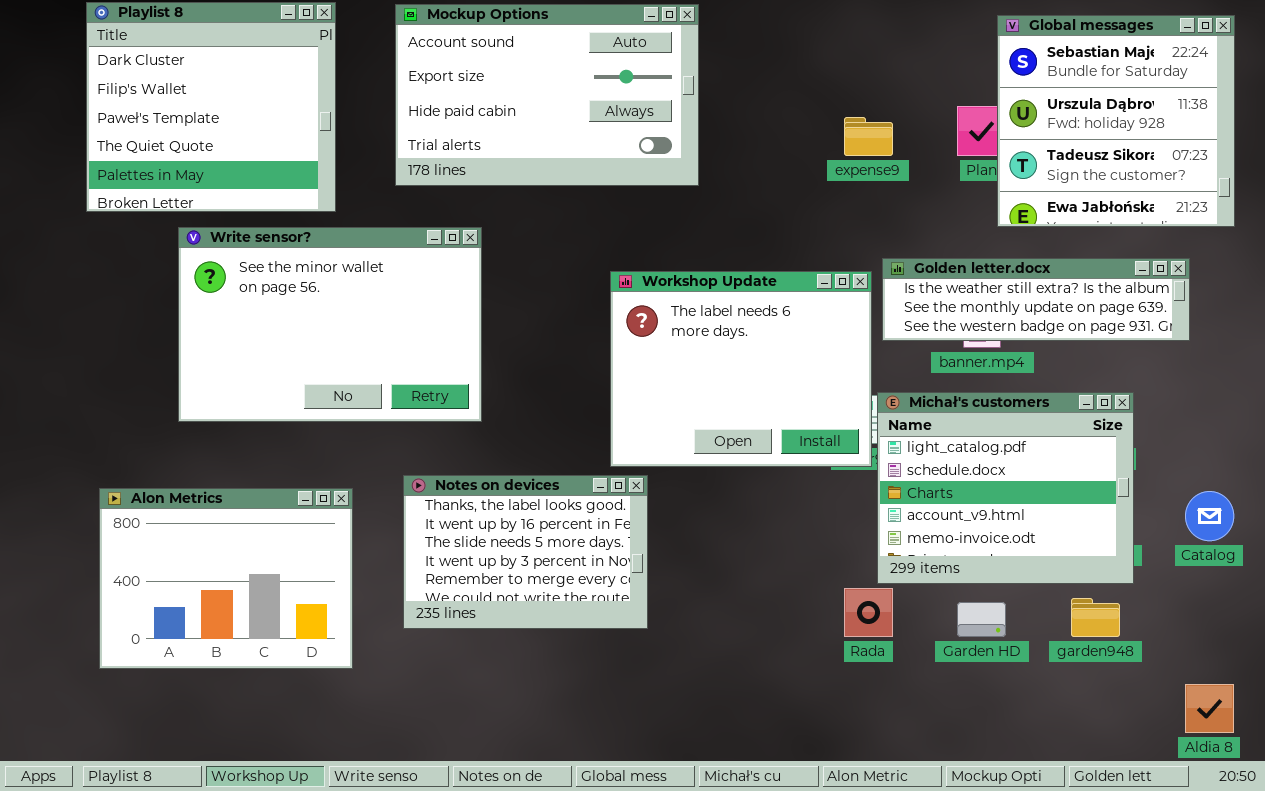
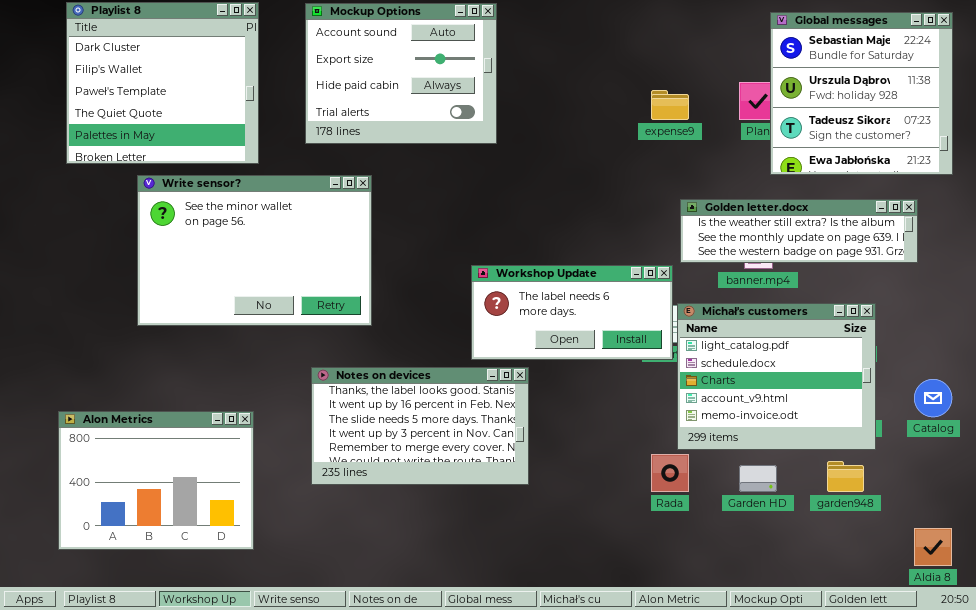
Mockup Options: [395,4,699,186] -> [305,3,497,144], resized
Workshop Update: [610,271,872,467] -> [471,265,673,360], resized
Notes on devices: [403,475,648,629] -> [311,367,529,485], resized
Alon Metrics: [99,488,353,669] -> [58,411,254,550], moved

